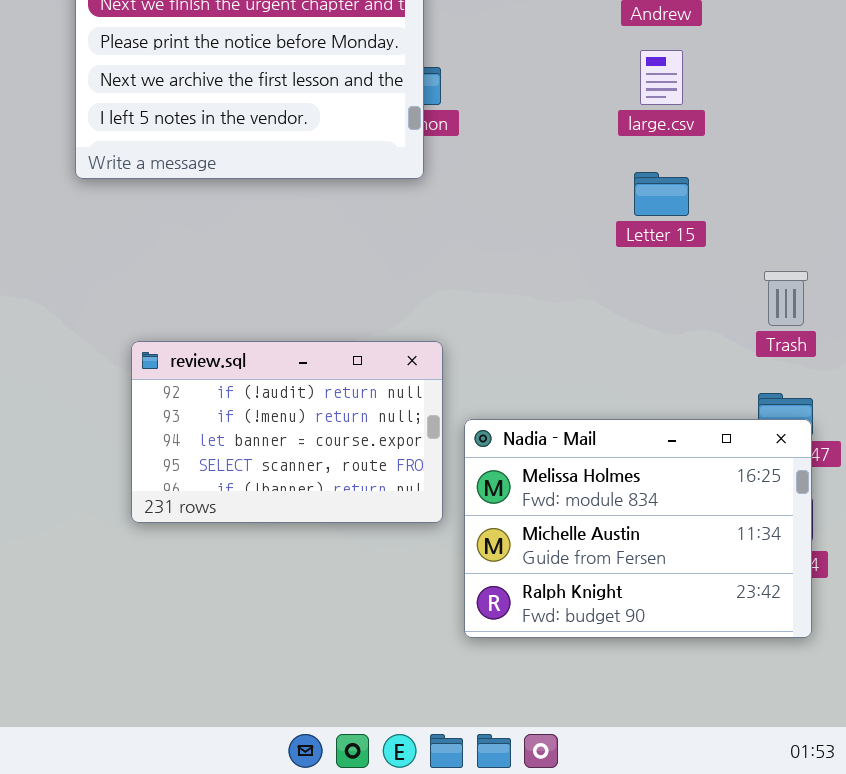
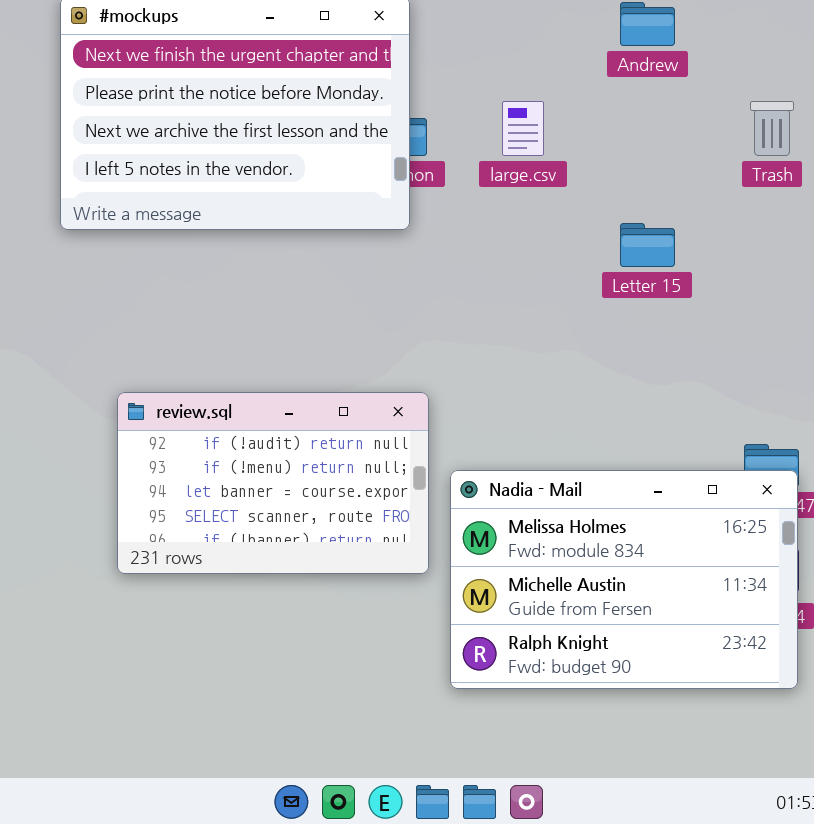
large.csv: [640,50,683,105] -> [502,101,544,156], moved
Trash: [764,271,808,326] -> [750,101,794,156], moved

